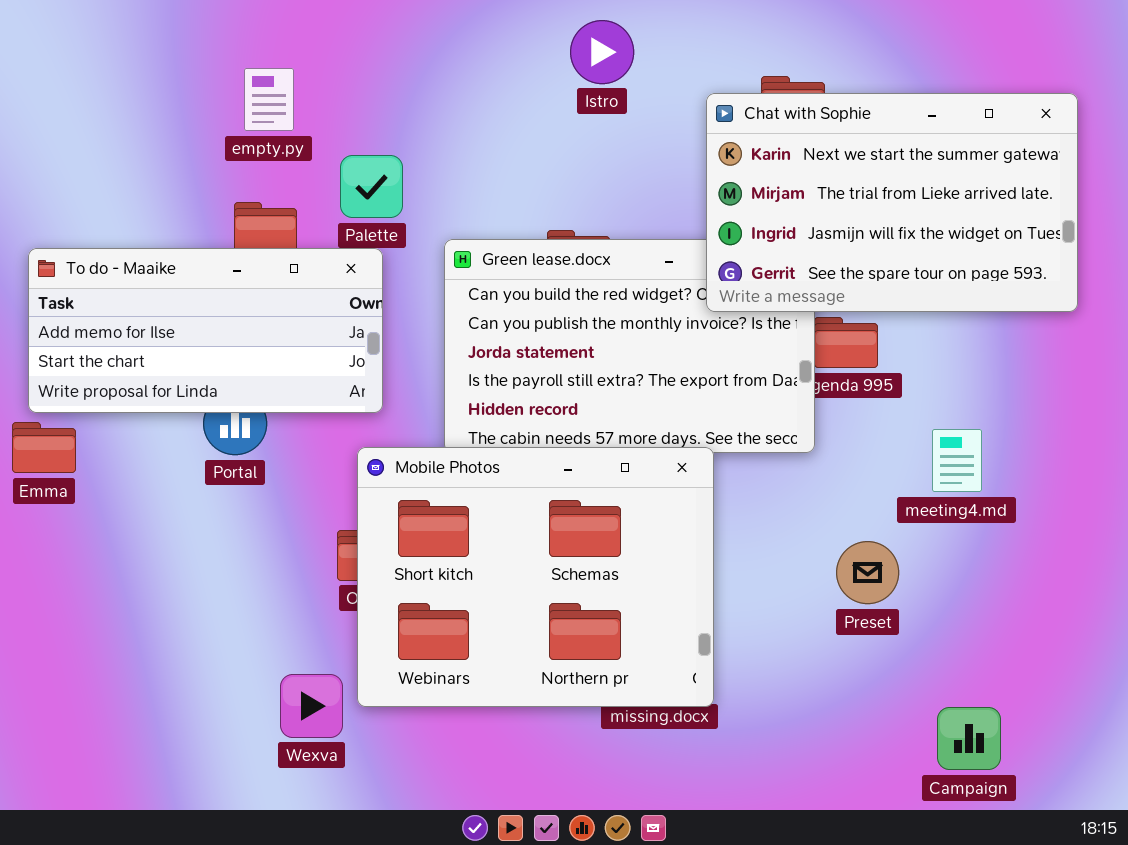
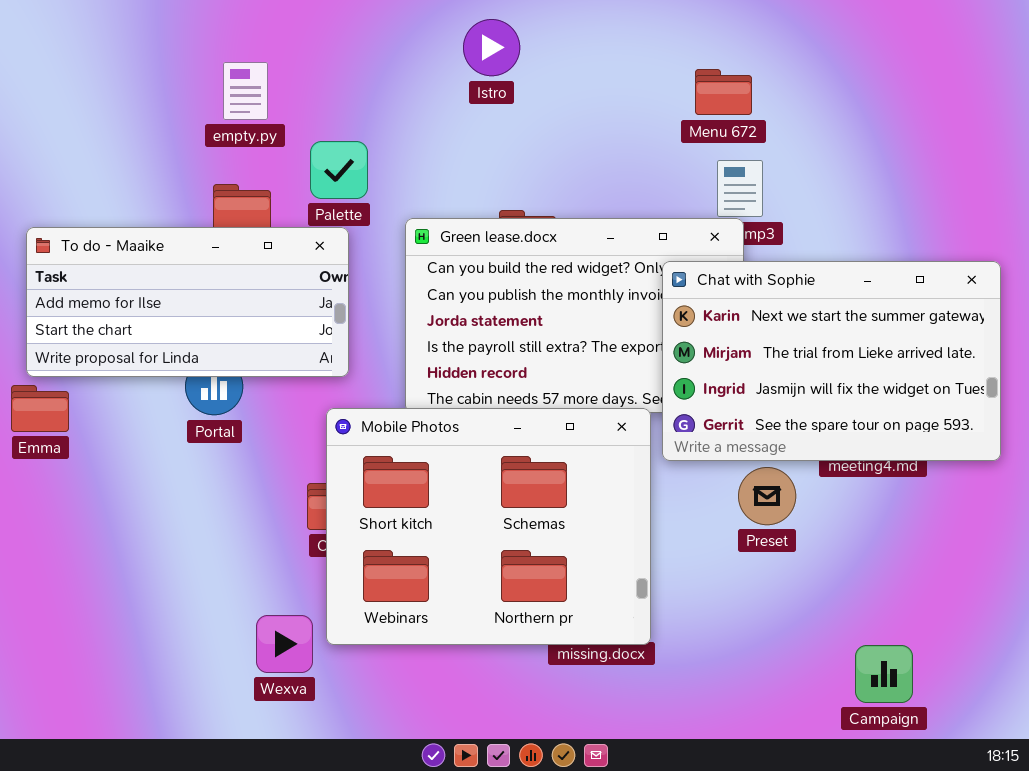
Istro: [570,20,634,84] -> [463,19,520,76], moved
Chat with Sophie: [706,93,1078,312] -> [662,261,1001,461], moved
Preset: [836,541,899,604] -> [738,467,796,525], moved

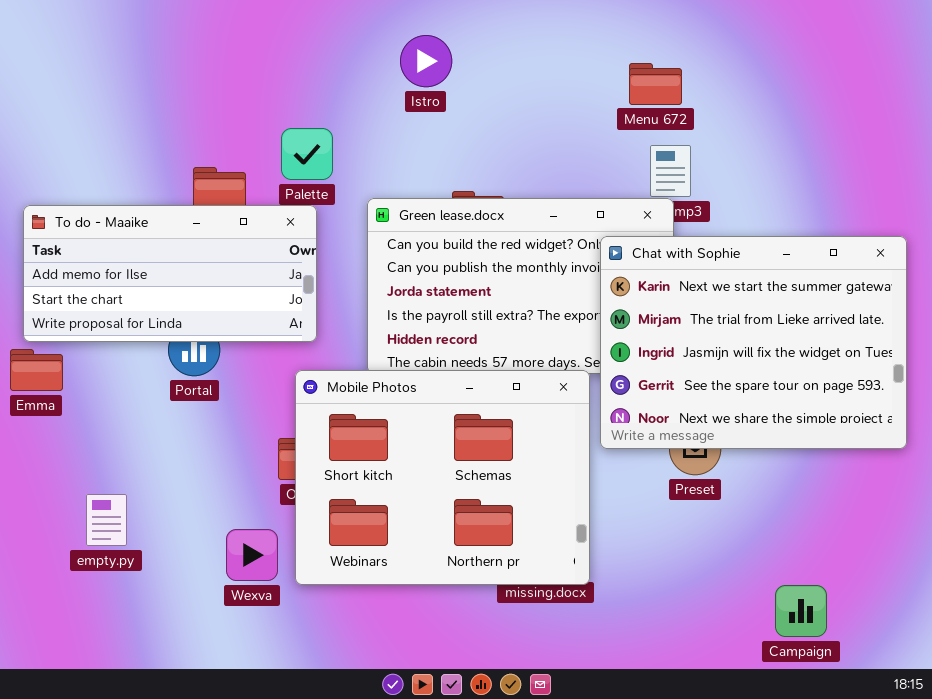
Istro: [463,19,520,76] -> [400,35,452,87], moved
empty.py: [223,62,268,120] -> [86,494,127,546], moved
Chat with Sophie: [662,261,1001,461] -> [600,236,907,449], resized
Wexva: [256,615,313,673] -> [226,529,278,581], moved

